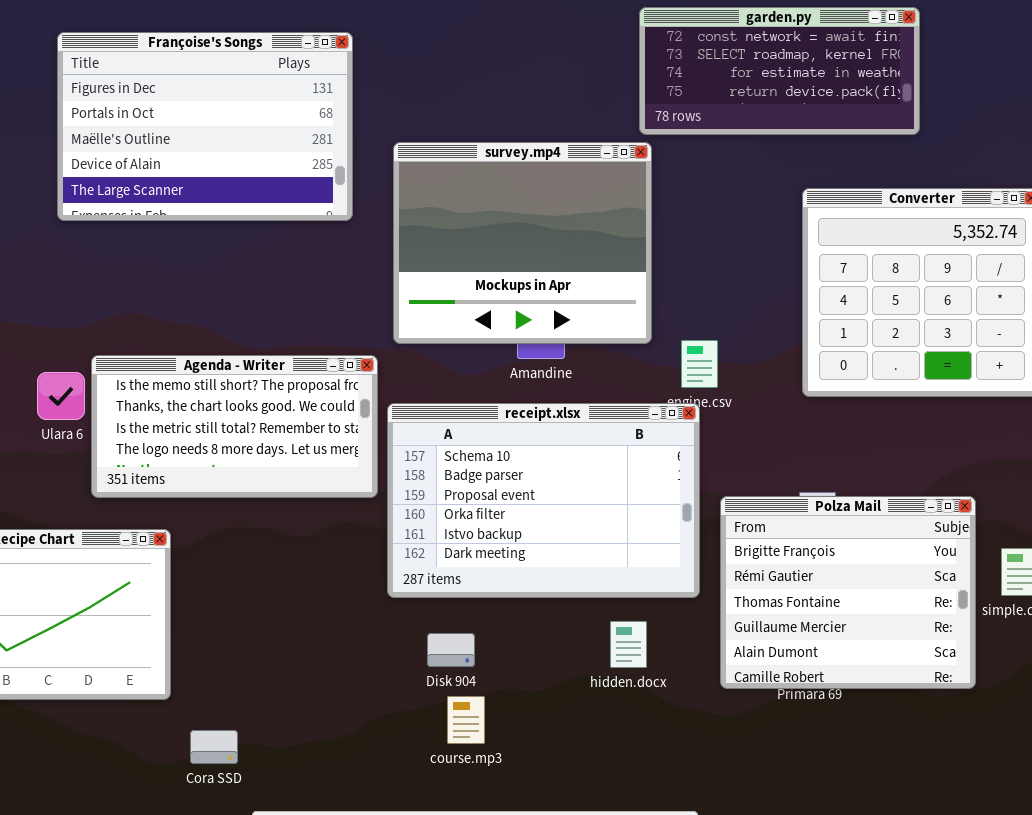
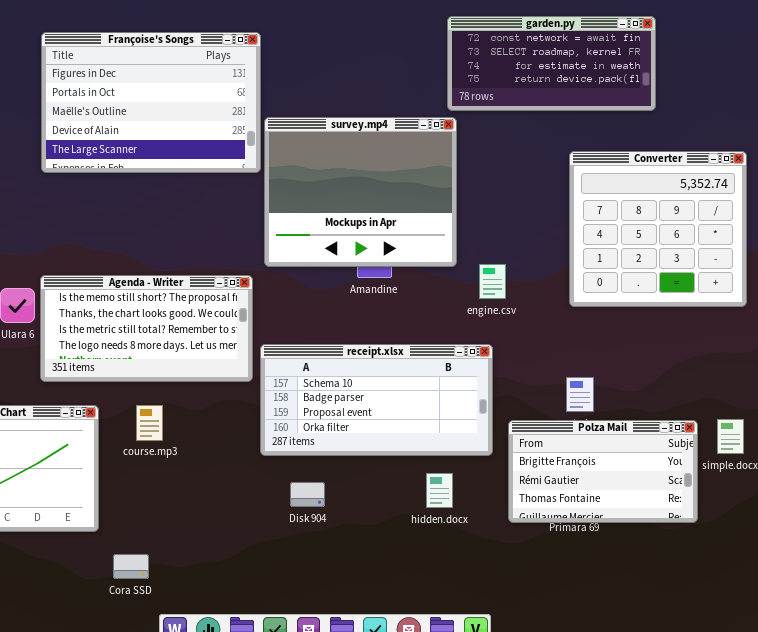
Françoise's Songs: [57,32,353,221] -> [41,32,261,173], moved
receipt.xlsx: [387,403,700,598] -> [260,344,493,456], resized
Polza Mail: [720,496,976,689] -> [508,420,698,523], resized
course.mp3: [447,696,485,744] -> [136,405,163,441], moved

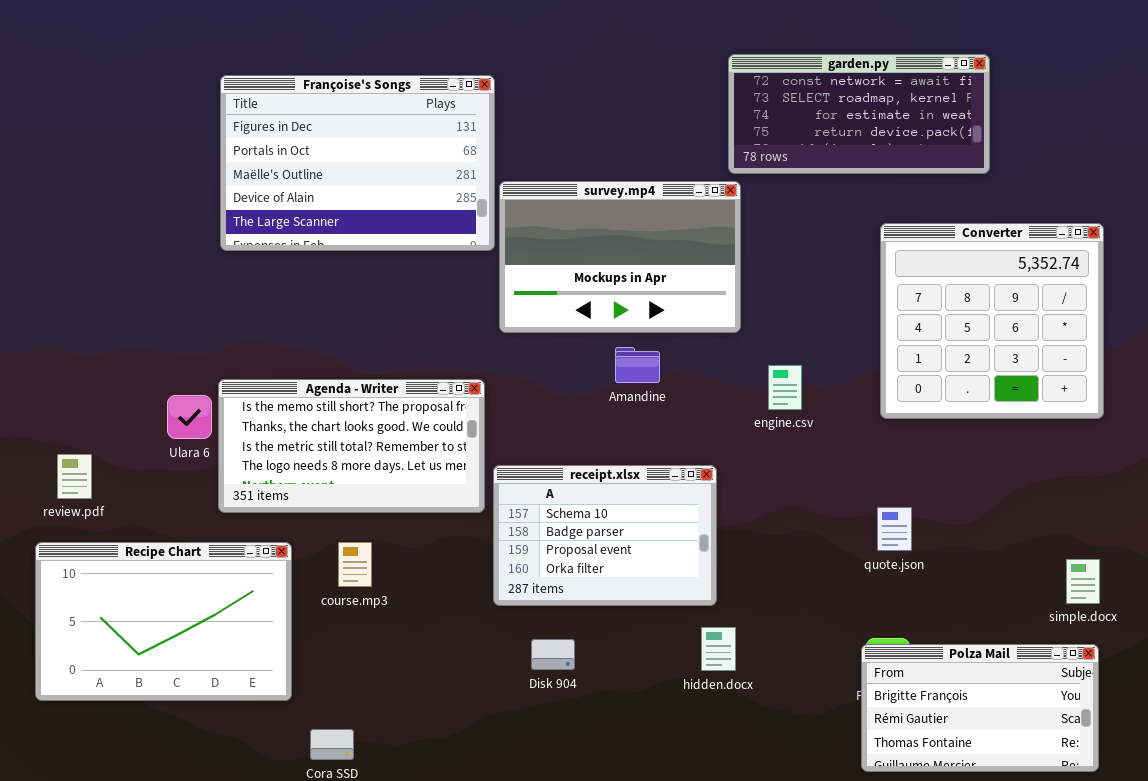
survey.mp4: [264,117,457,267] -> [499,181,741,333], resized
receipt.xlsx: [260,344,493,456] -> [493,465,717,606], resized
Polza Mail: [508,420,698,523] -> [861,644,1099,772], moved

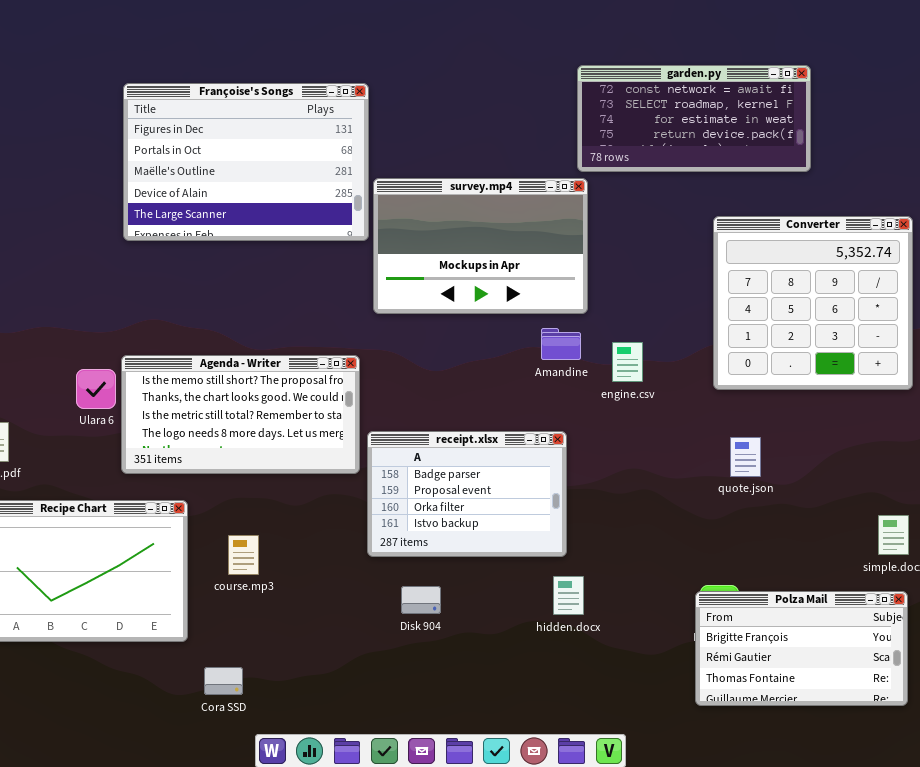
Amandine: [615,347,660,383] -> [541,328,581,360], moved
receipt.xlsx: [493,465,717,606] -> [367,431,567,557], scrolled down 1 row
quote.json: [877,507,912,551] -> [730,437,761,477], moved
course.mp3: [338,542,372,587] -> [228,535,259,575], moved

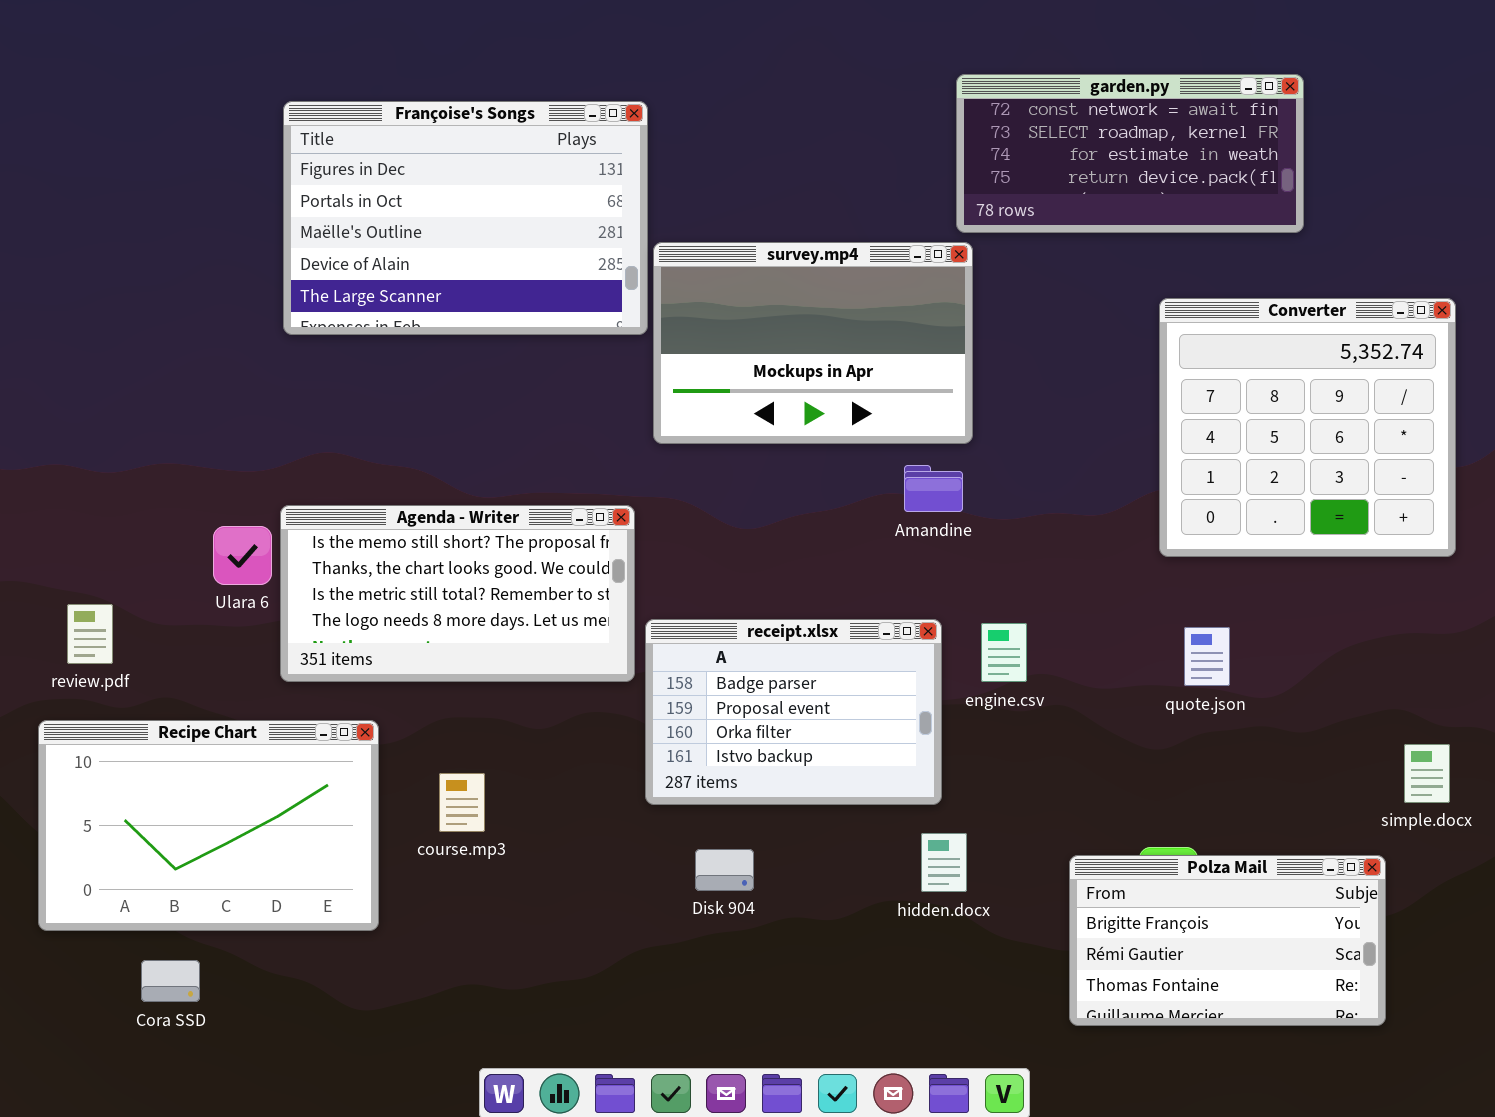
engine.csv: [612,342,643,382] -> [981,623,1027,682], moved
Polza Mail: [695,591,908,706] -> [1069,855,1386,1026], moved
Cora SSD: [204,667,243,695] -> [141,960,200,1002], moved

